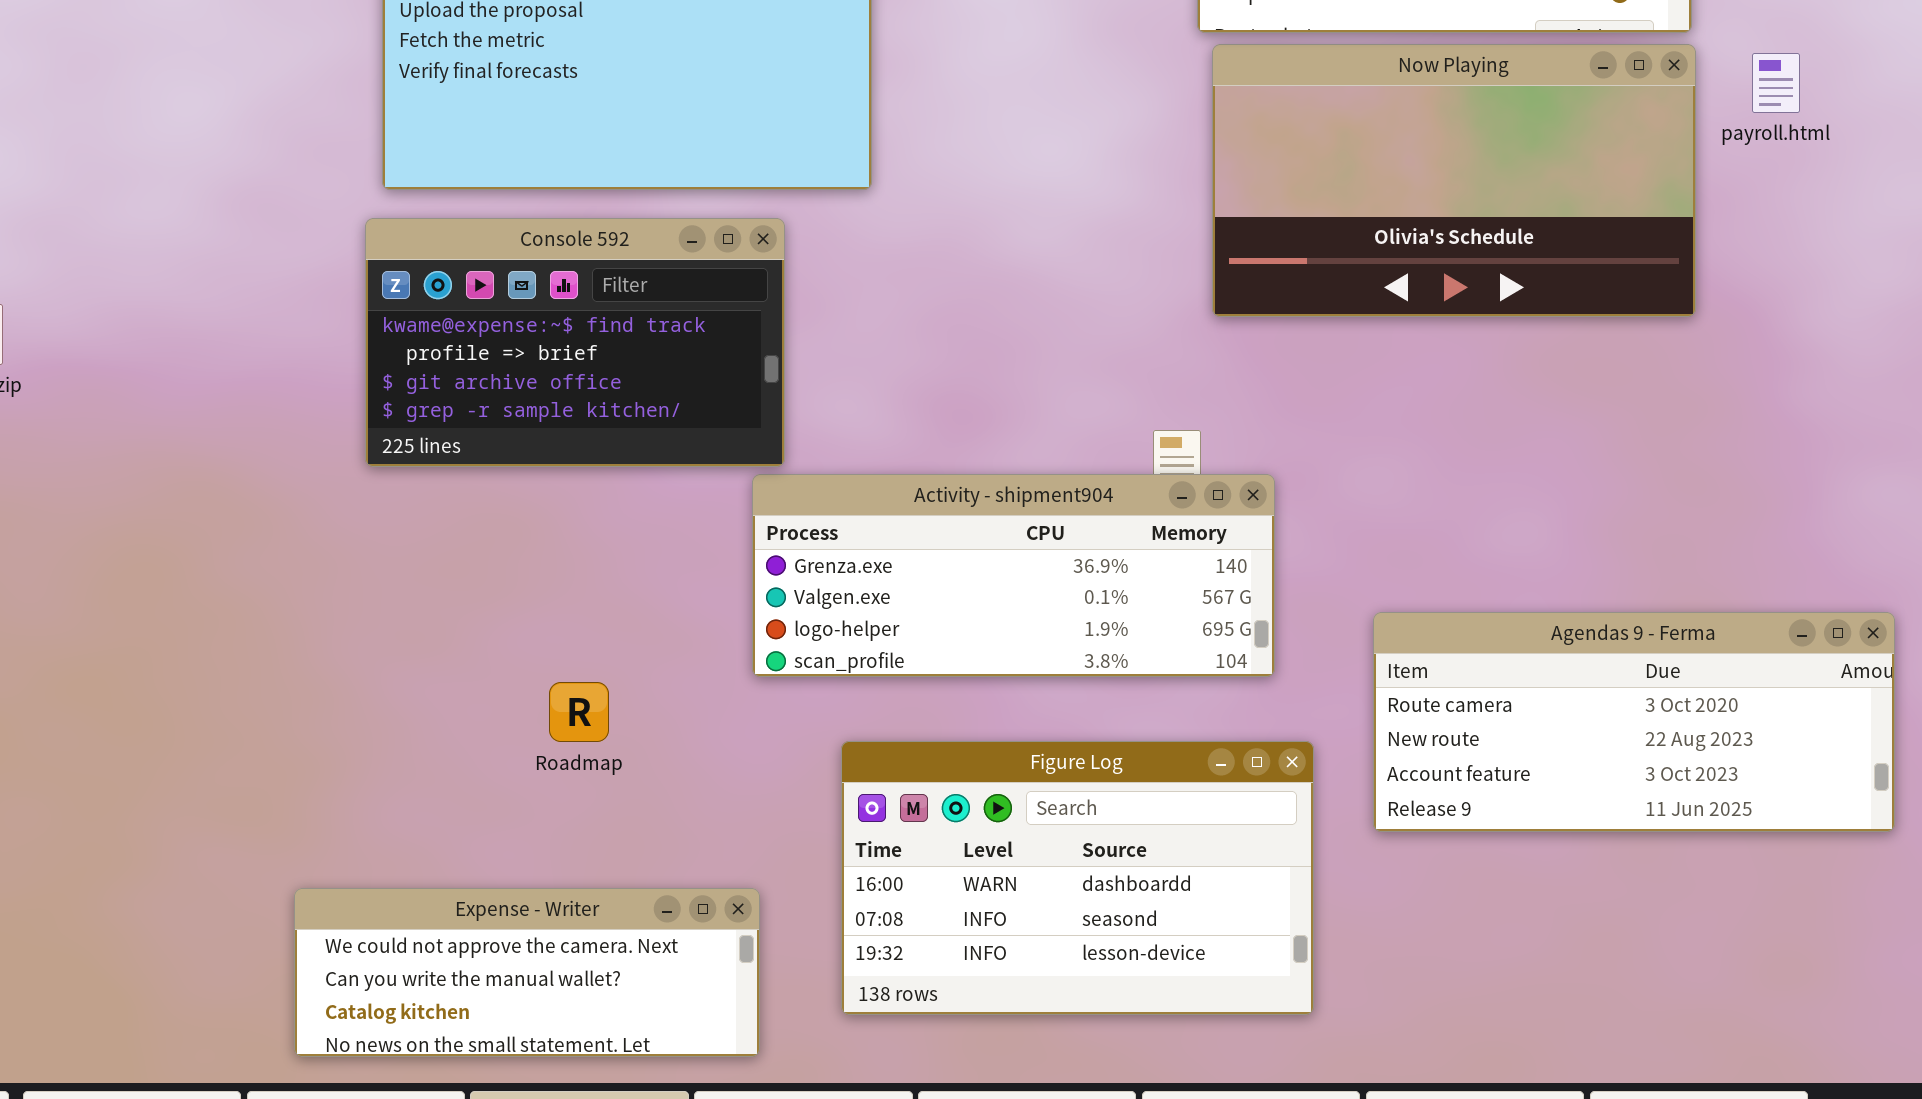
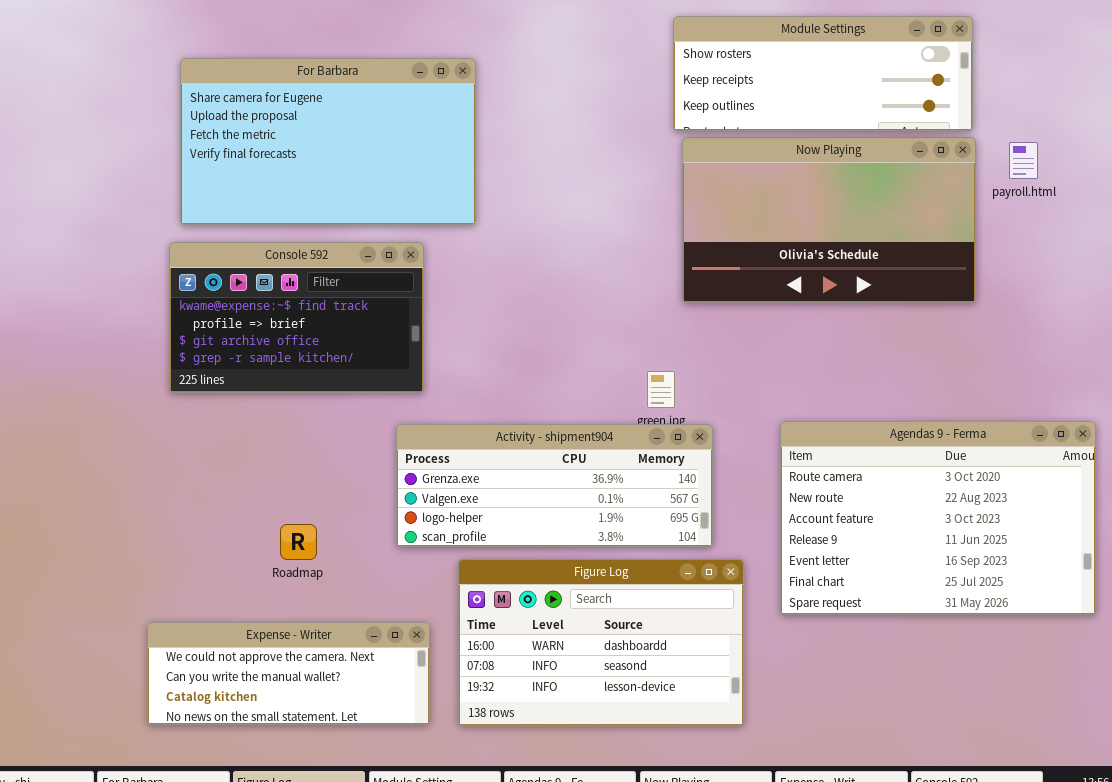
Activity - shipment904: [752,474,1275,677] -> [396,424,713,547], moved
Agendas 9 - Ferma: [1373,612,1895,832] -> [780,421,1096,615], resized
Expense - Writer: [294,888,760,1057] -> [147,622,430,725], moved

